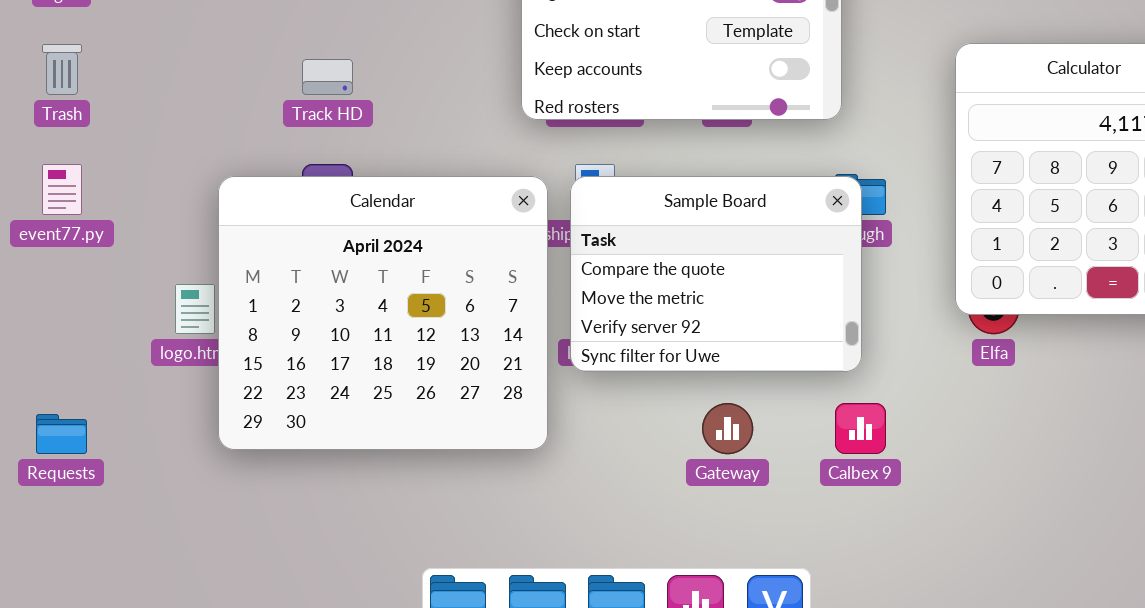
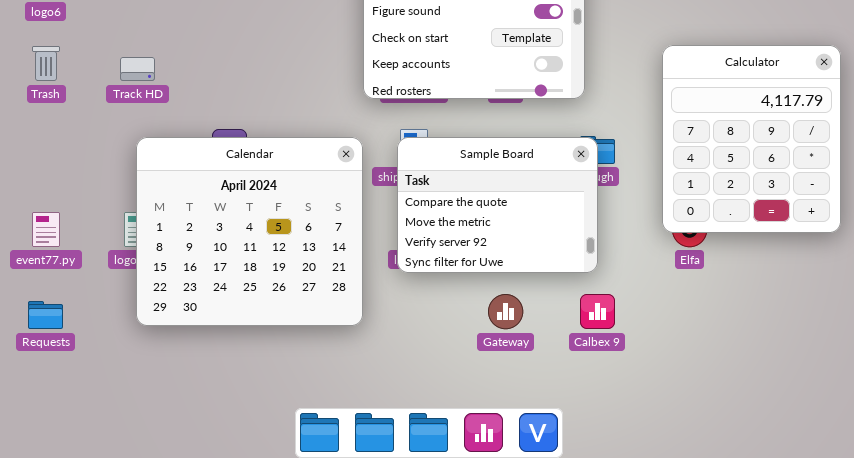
Track HD: [302,59,353,95] -> [120,57,155,81], moved
event77.py: [42,164,82,215] -> [32,212,60,247], moved
Calendar: [218,176,548,450] -> [136,137,363,326], moved

